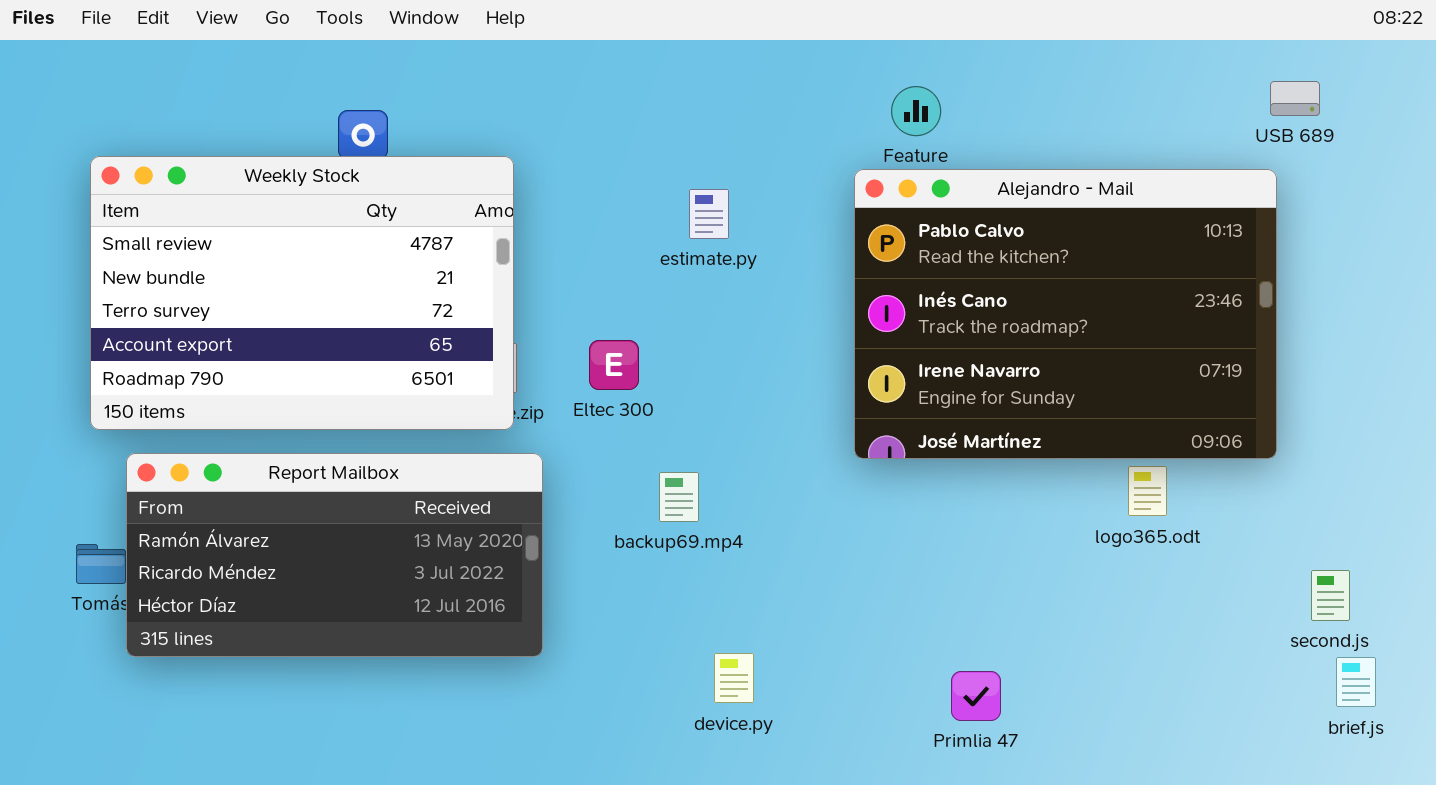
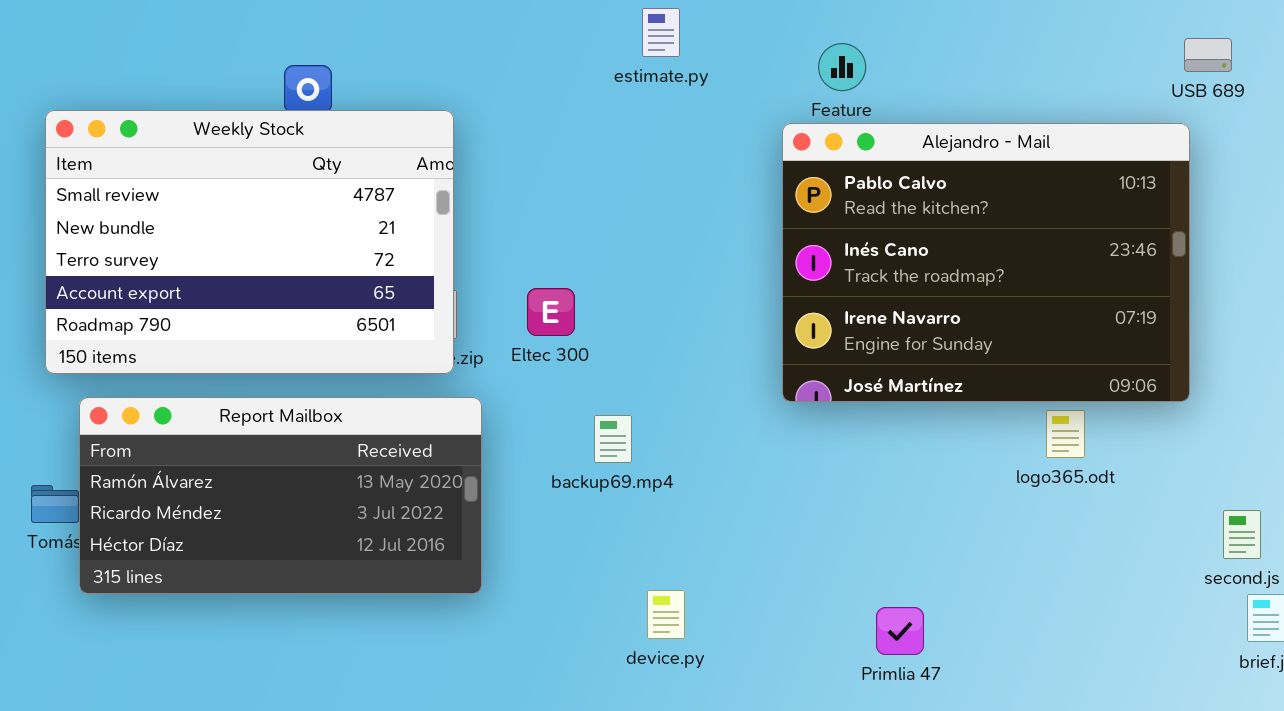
estimate.py: [689,189,729,239] -> [642,8,680,57], moved

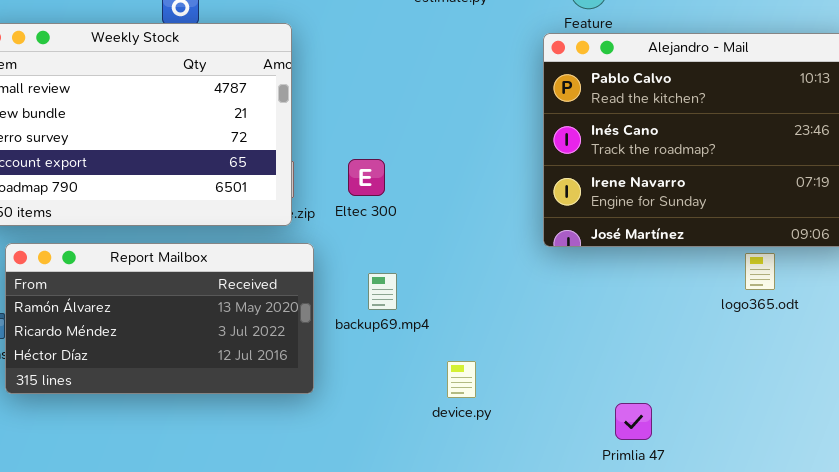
backup69.mp4: [594,415,632,463] -> [368,273,397,310], moved
device.py: [647,590,685,639] -> [447,361,476,398], moved

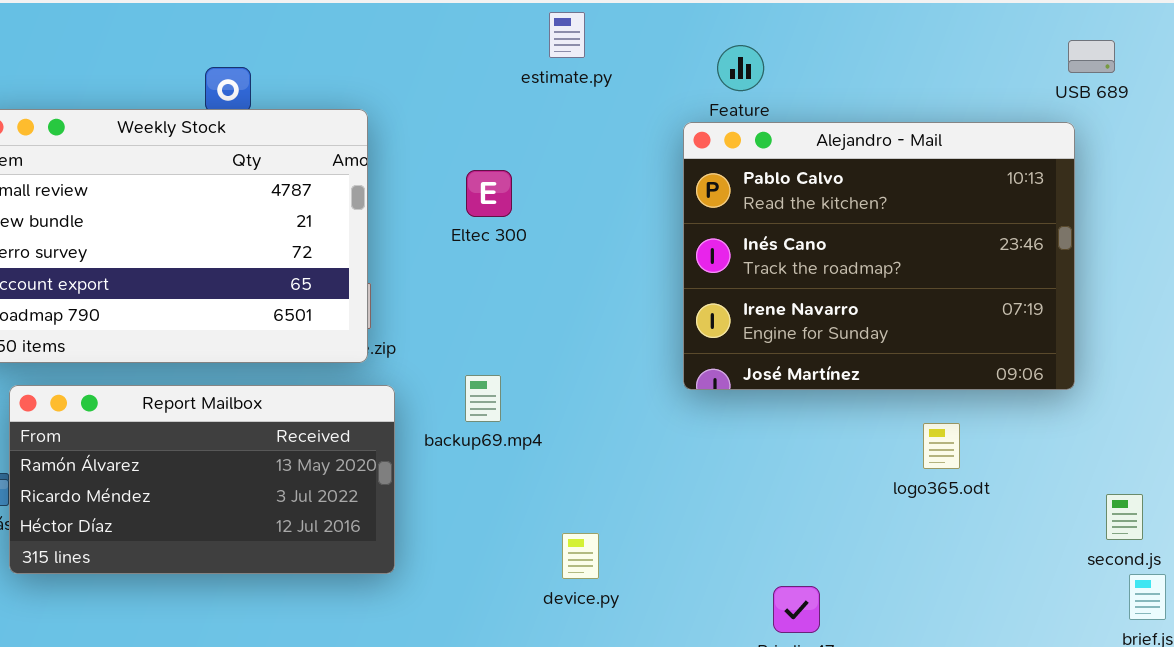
Eltec 300: [348,159,385,196] -> [466,170,512,217], moved
logo365.odt: [745,253,775,290] -> [923,423,960,469], moved
backup69.mp4: [368,273,397,310] -> [465,375,501,422], moved

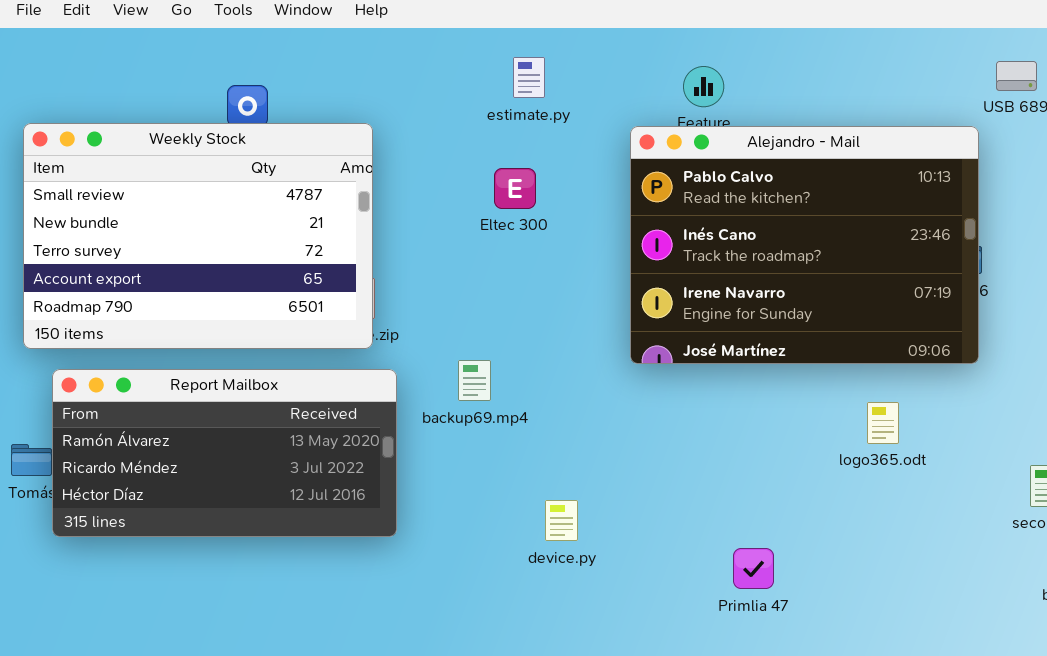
estimate.py: [549,12,585,58] -> [513,57,545,98], moved
Alejandro - Mail: [683,122,1075,390] -> [630,126,979,364], moved
Eltec 300: [466,170,512,217] -> [494,168,536,209], moved

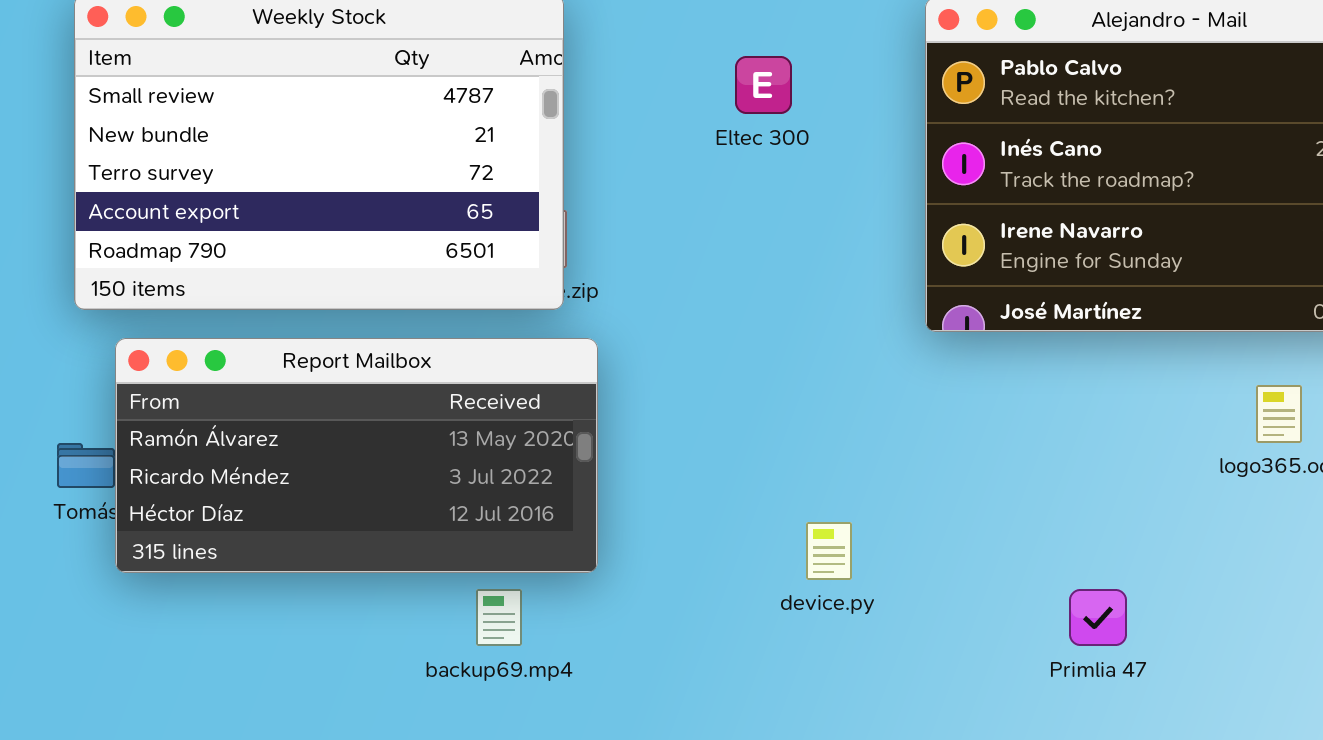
backup69.mp4: [458,360,491,401] -> [476,589,522,646], moved

